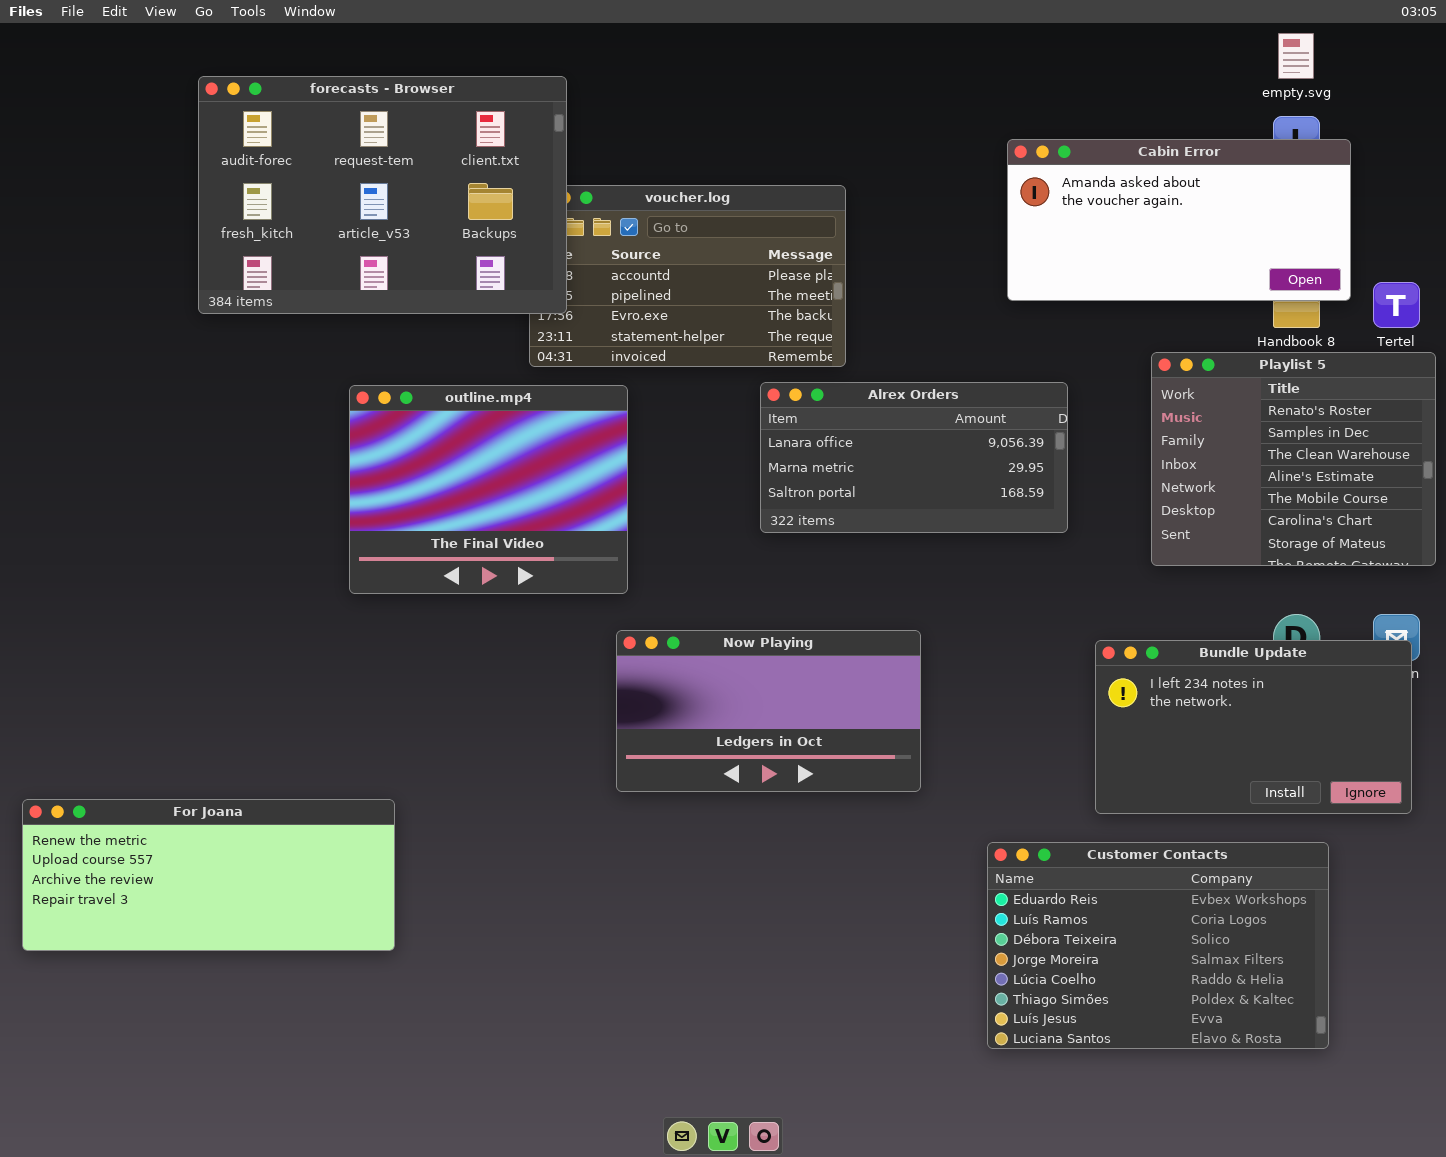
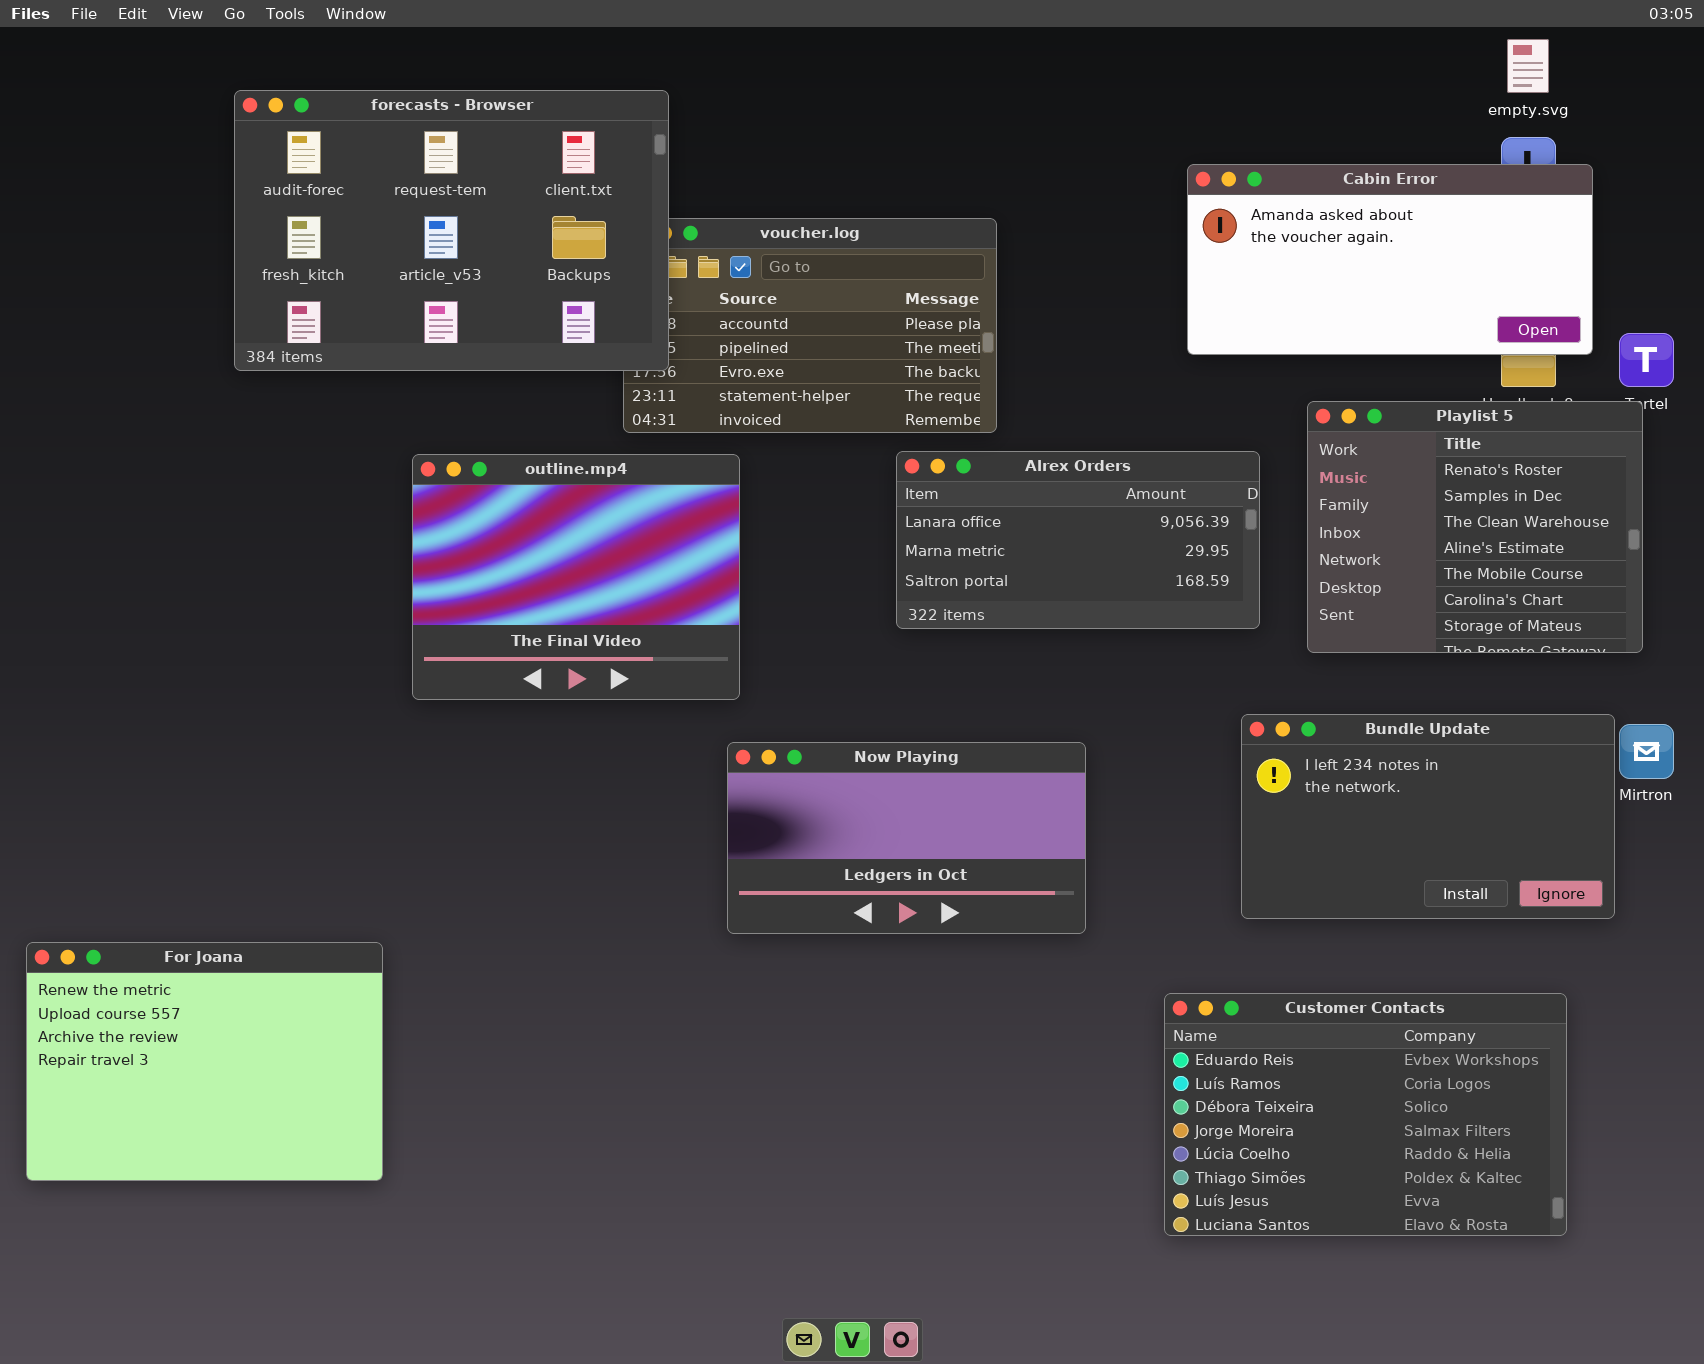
Playlist 5: [1151,352,1436,566] -> [1307,401,1643,653], moved
Bundle Update: [1095,640,1412,814] -> [1241,714,1615,919], moved
For Joana: [22,799,395,951] -> [26,942,383,1181], resized

